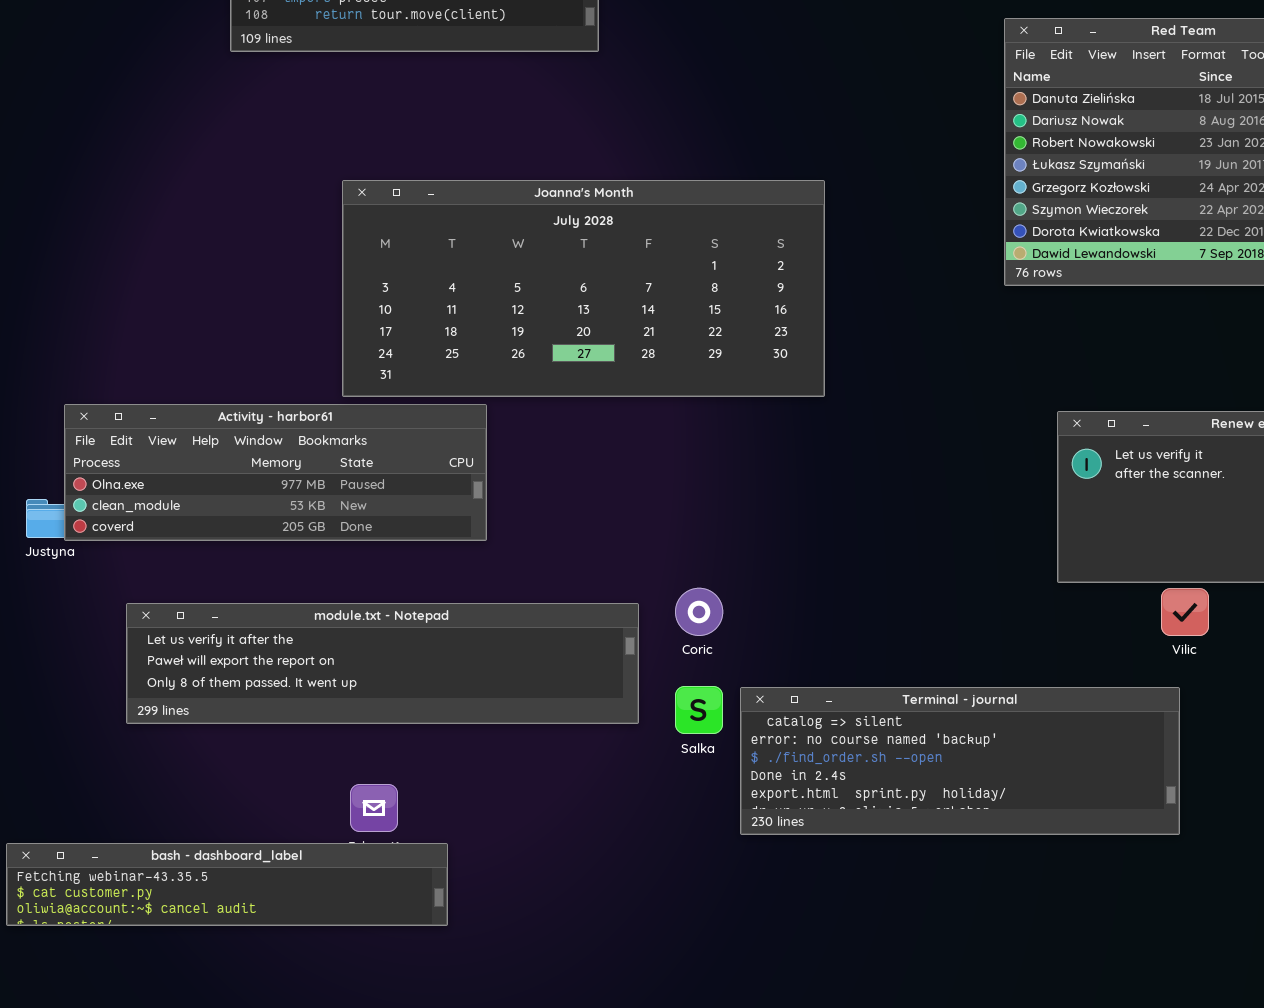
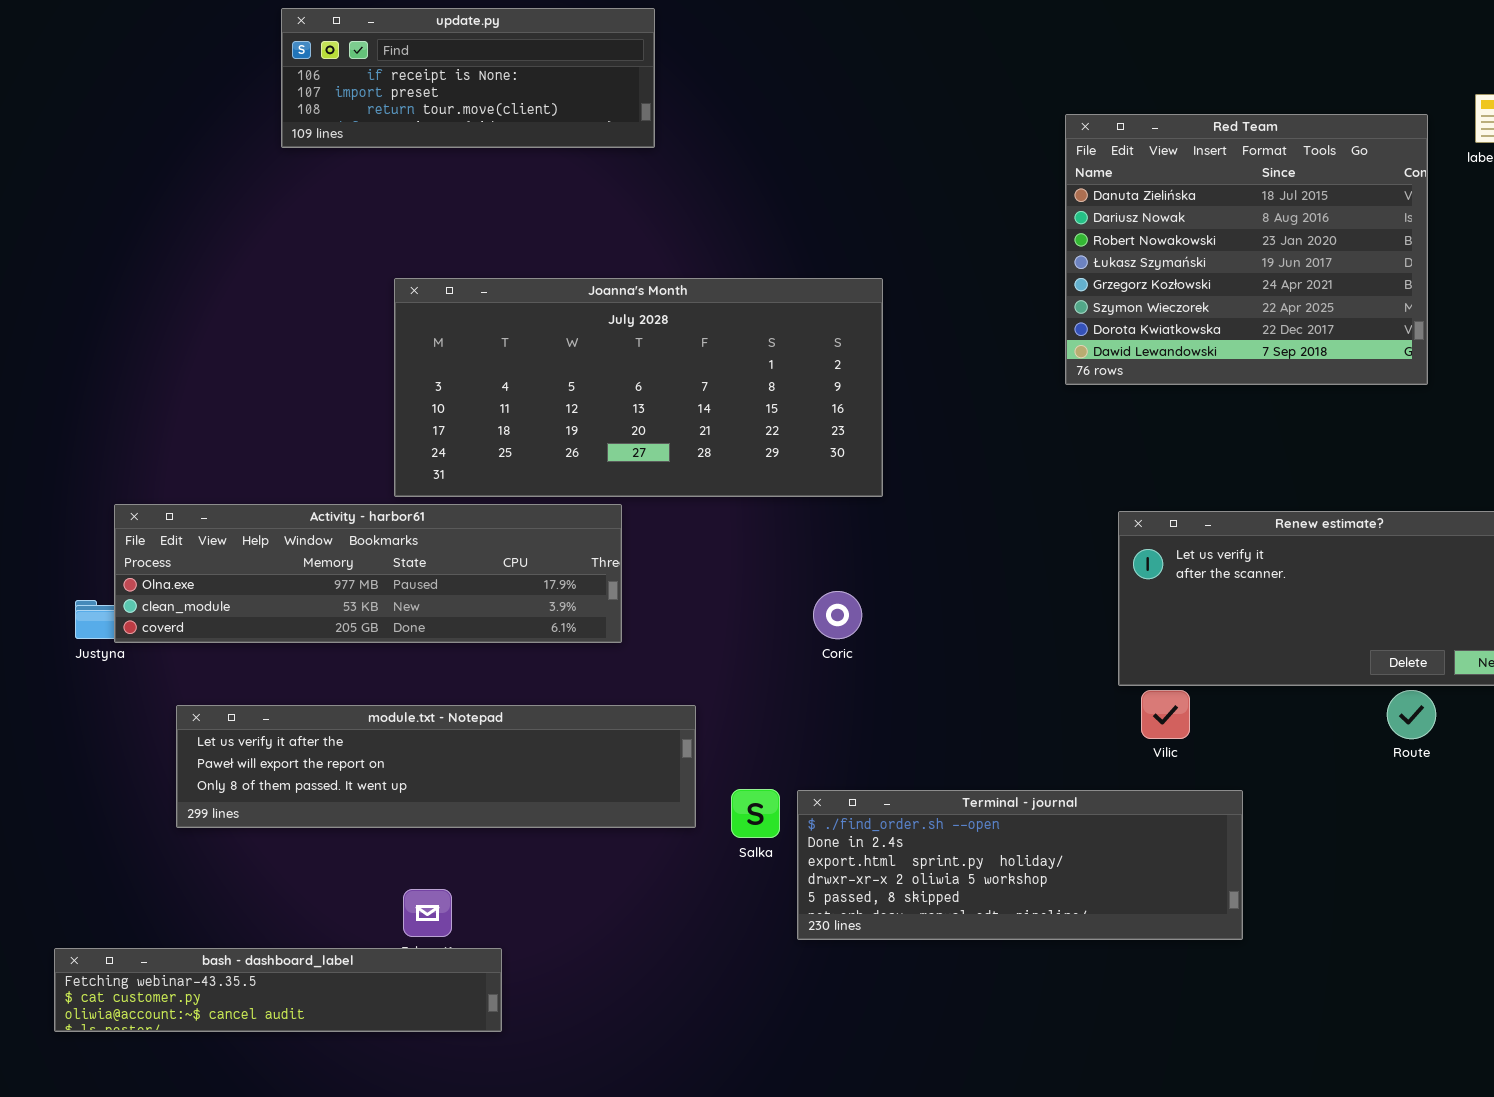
Activity - harbor61: [64,404,487,541] -> [114,504,622,643], resized
Coric: [675,588,723,636] -> [813,591,862,639], moved
Vilic: [1161,588,1209,636] -> [1141,690,1190,739], moved
Terminal - journal: [740,687,1180,835] -> [797,790,1243,940], scrolled down 2 rows

